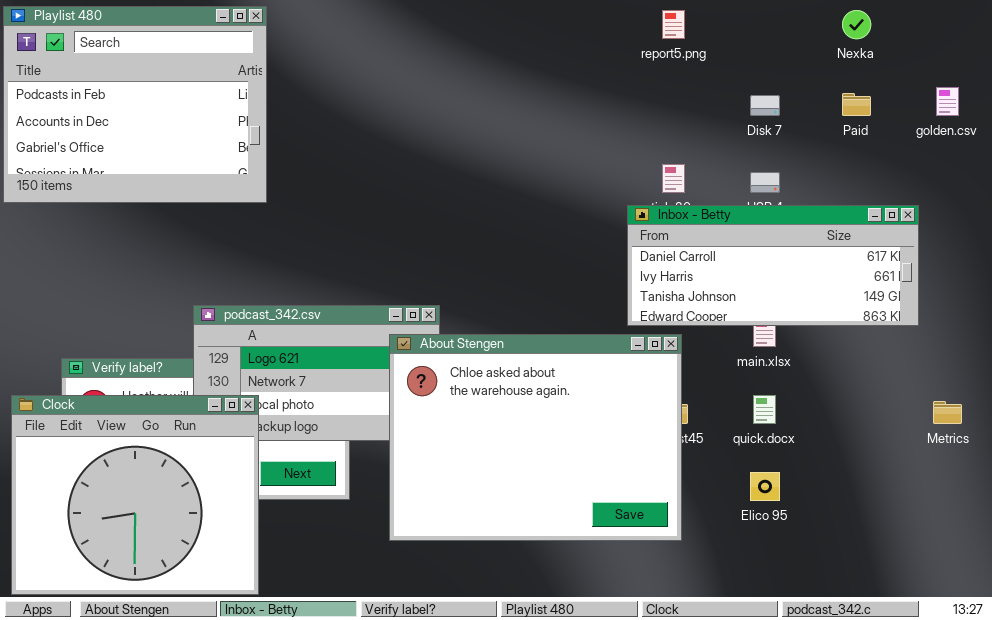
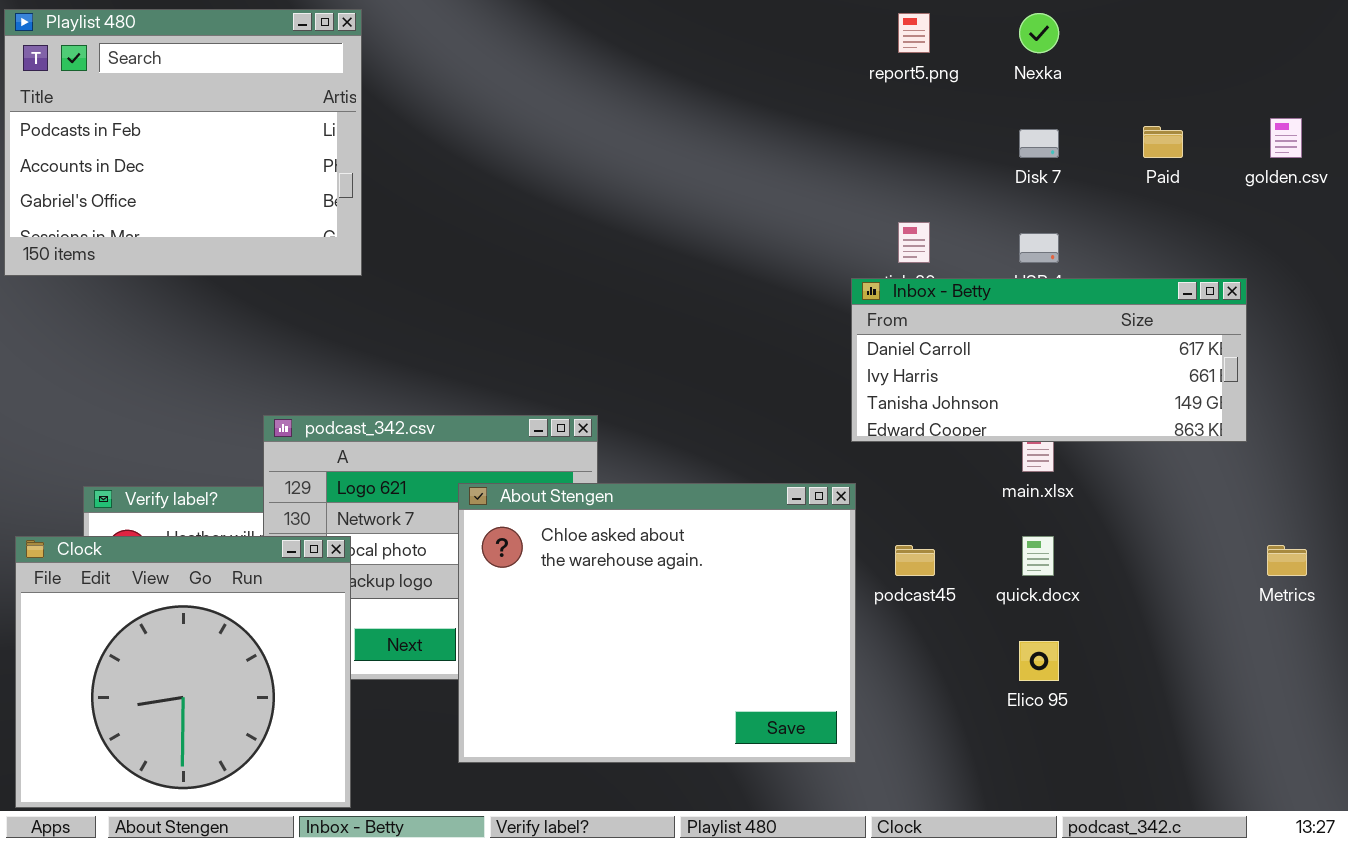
Nexka: [842,10,871,39] -> [1019,13,1059,53], moved
About Stengen: [389,334,682,541] -> [458,483,856,763], moved

